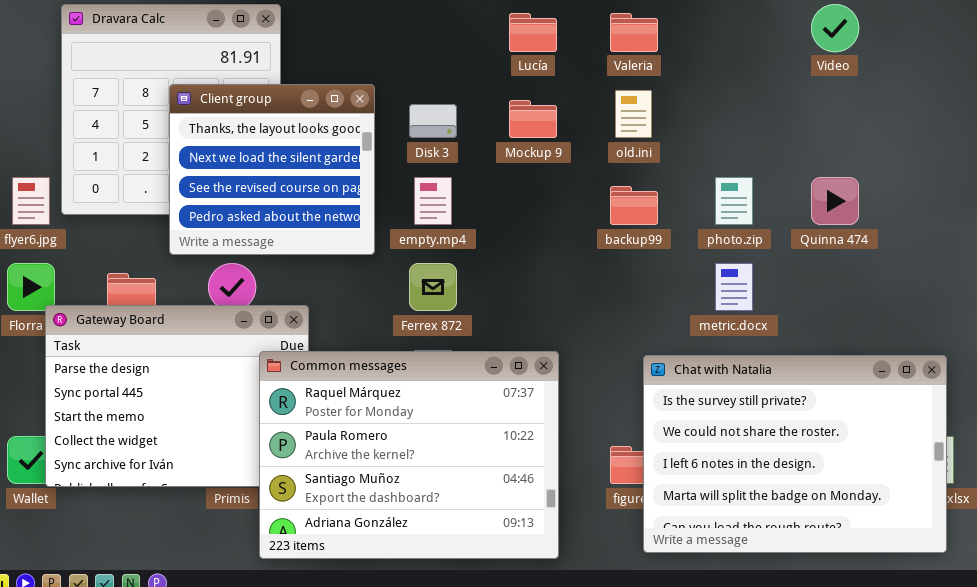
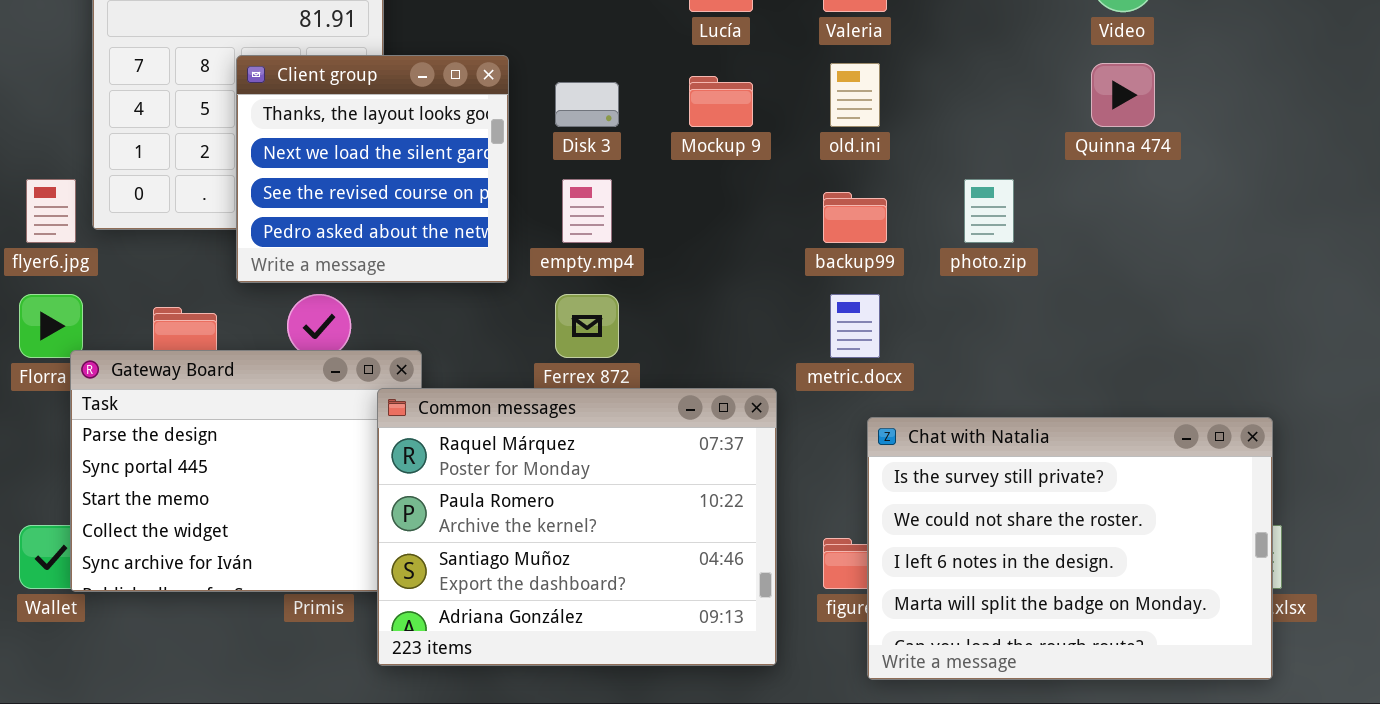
Quinna 474: [811,177,859,225] -> [1091,63,1155,127], moved
metric.docx: [715,263,753,311] -> [830,294,880,358], moved
Common messages: [259,351,559,559] -> [377,388,777,666], moved

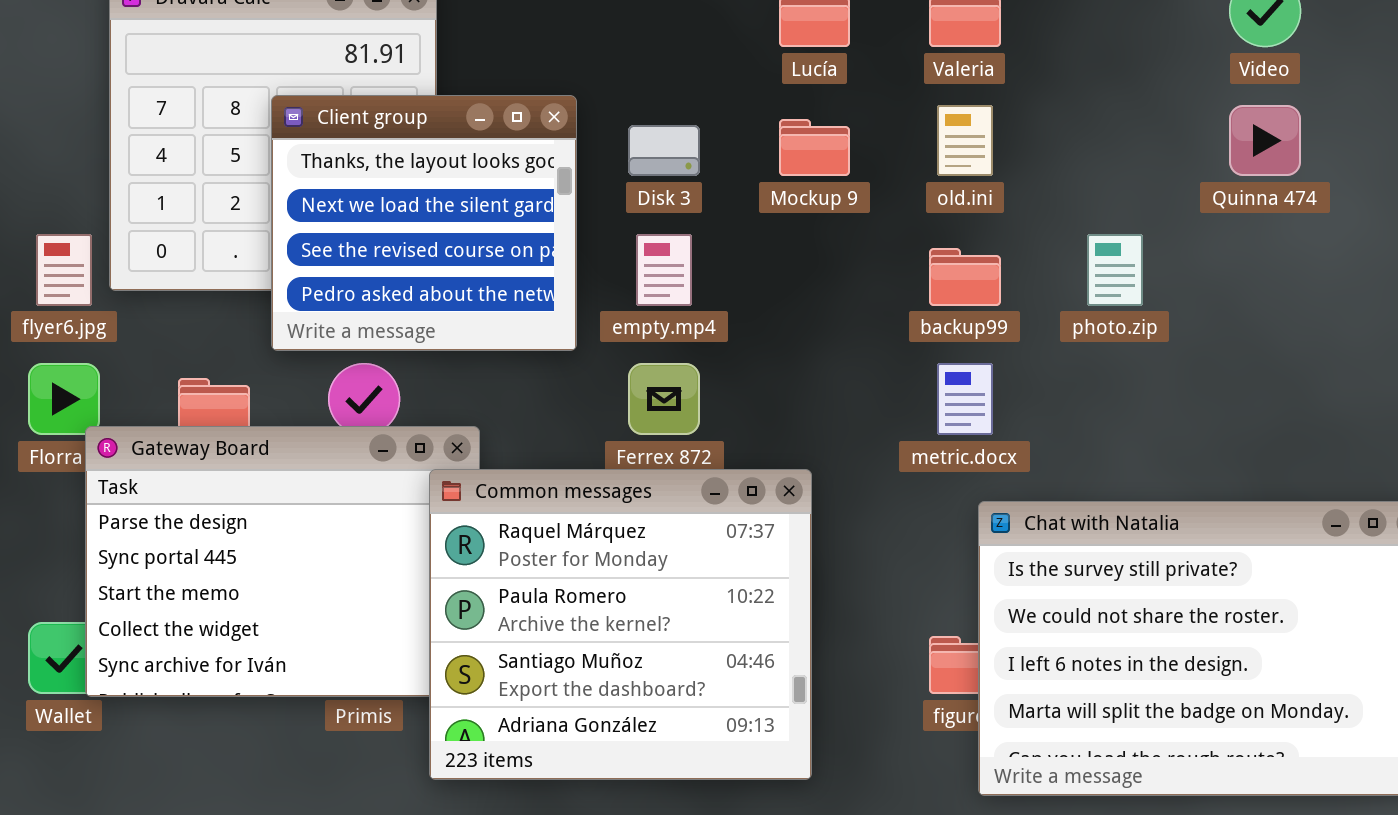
Common messages: [377,388,777,666] -> [429,469,812,780], resized

